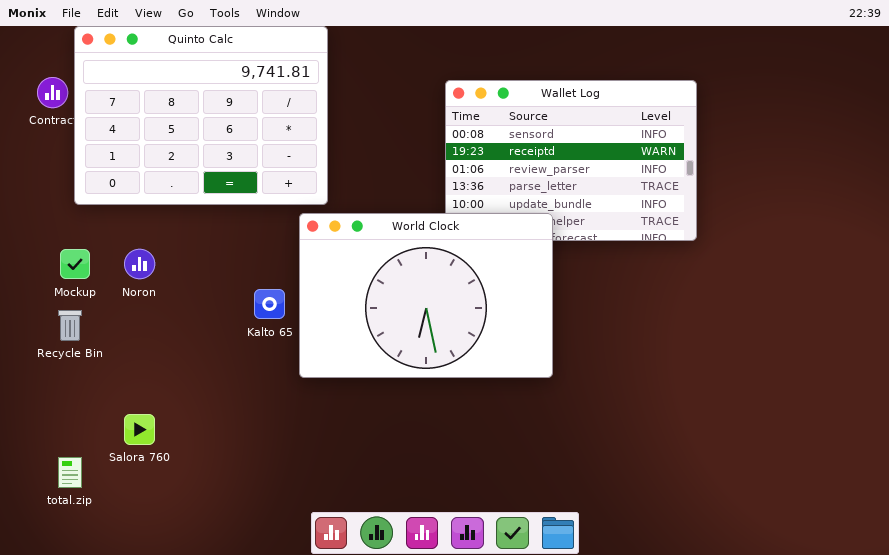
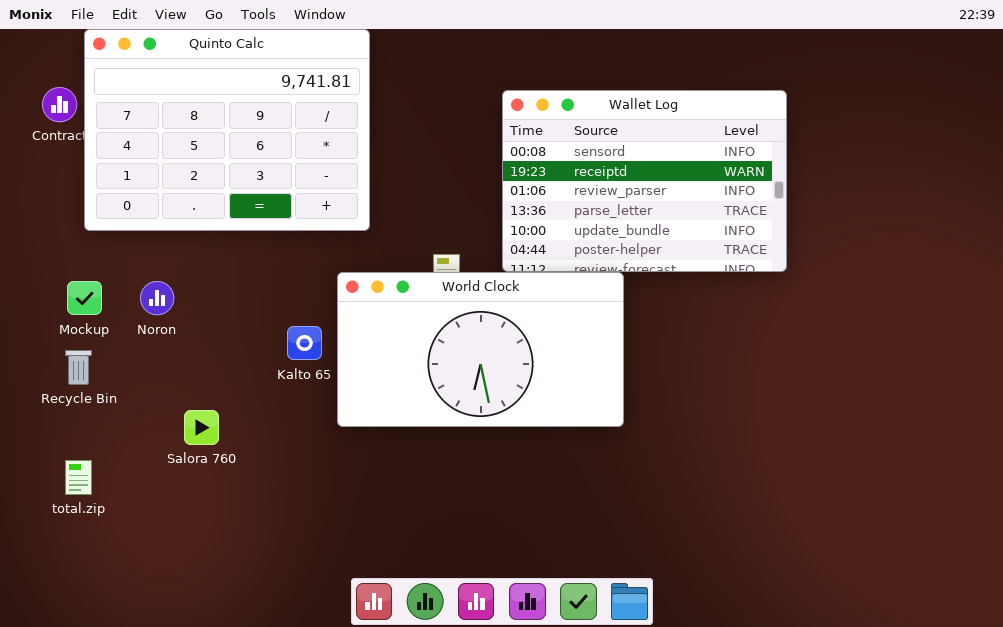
World Clock: [299,213,553,378] -> [337,272,624,427], resized
Salora 760: [124,414,155,445] -> [184,410,219,445], moved
total.zip: [58,457,82,488] -> [65,460,92,495], moved

